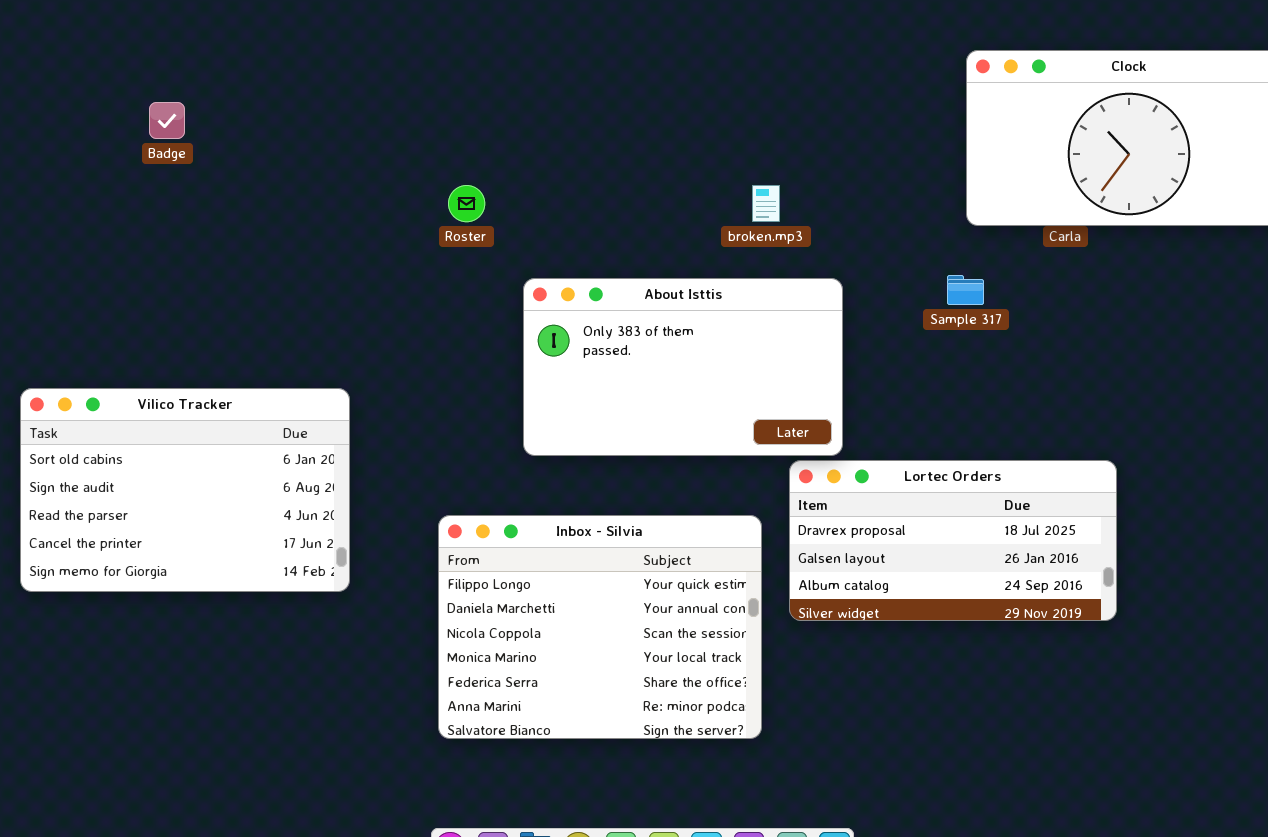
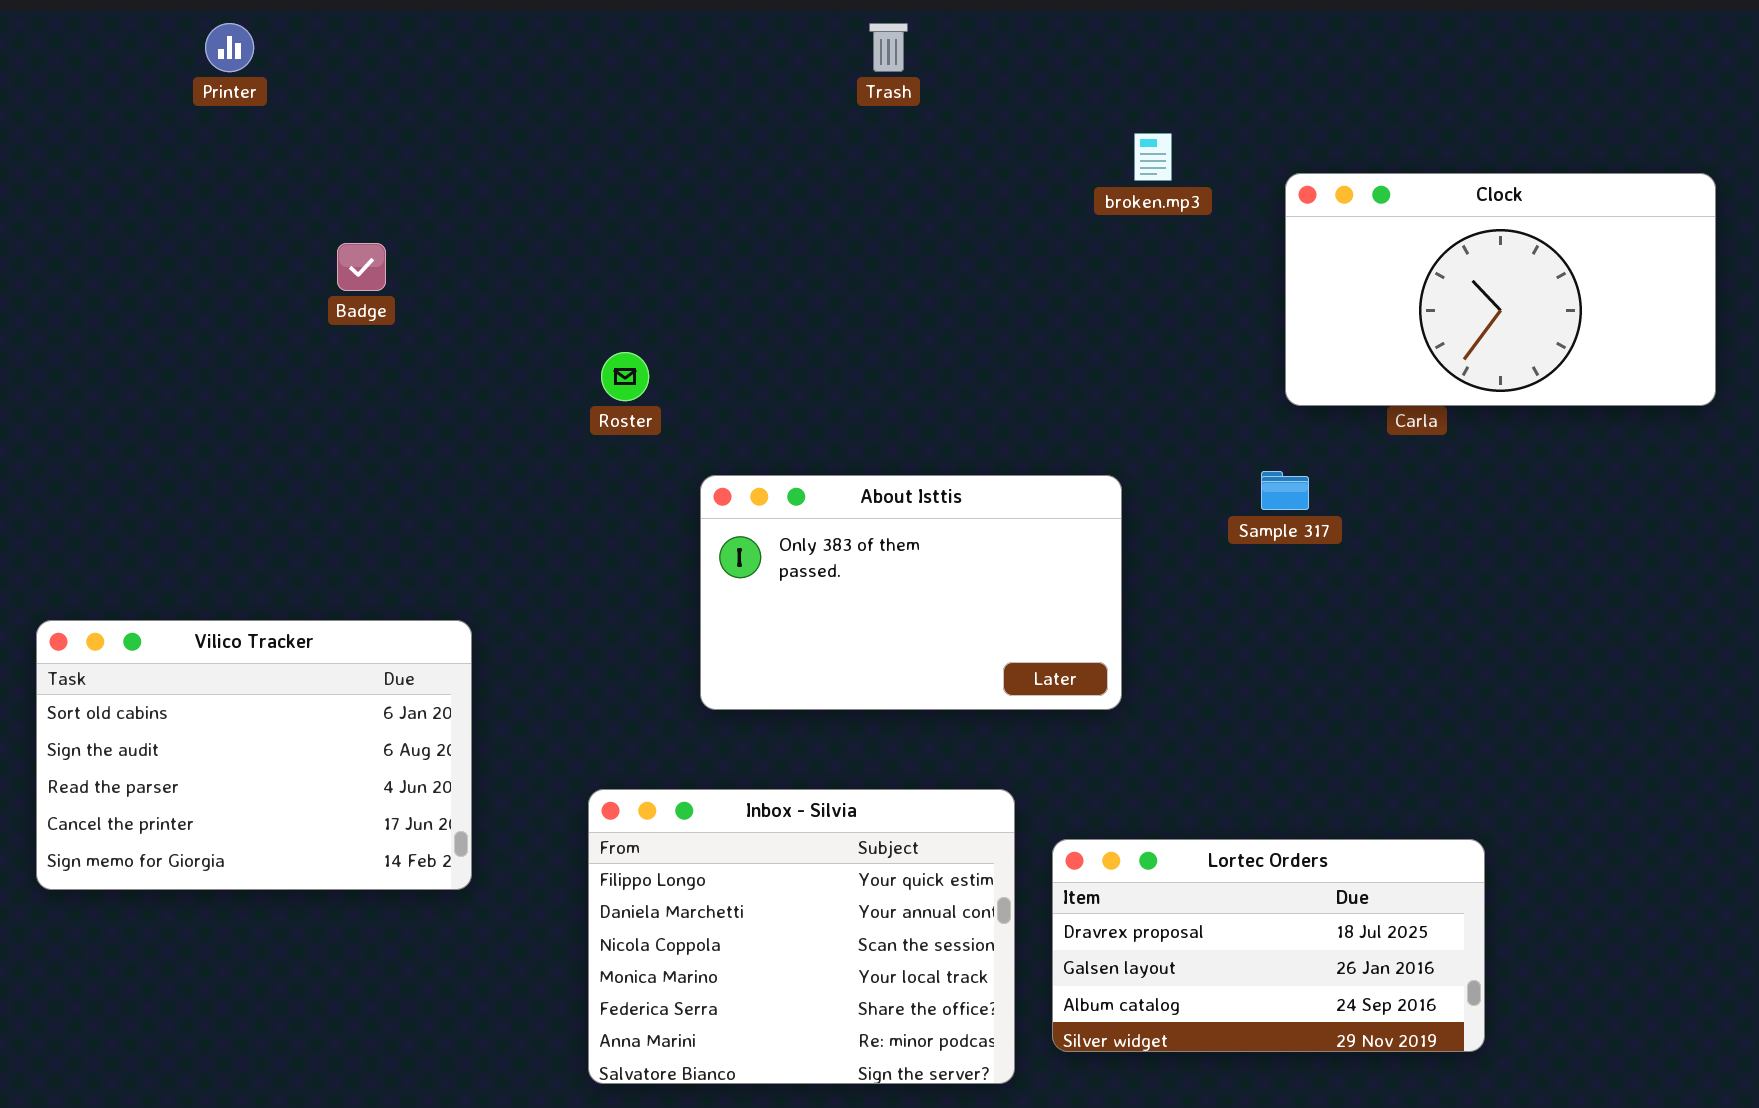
Badge: [149,102,185,139] -> [337,243,386,291], moved
broken.mp3: [752,185,780,222] -> [1134,133,1172,181], moved
Lortec Orders: [789,460,1117,621] -> [1052,839,1485,1052], moved

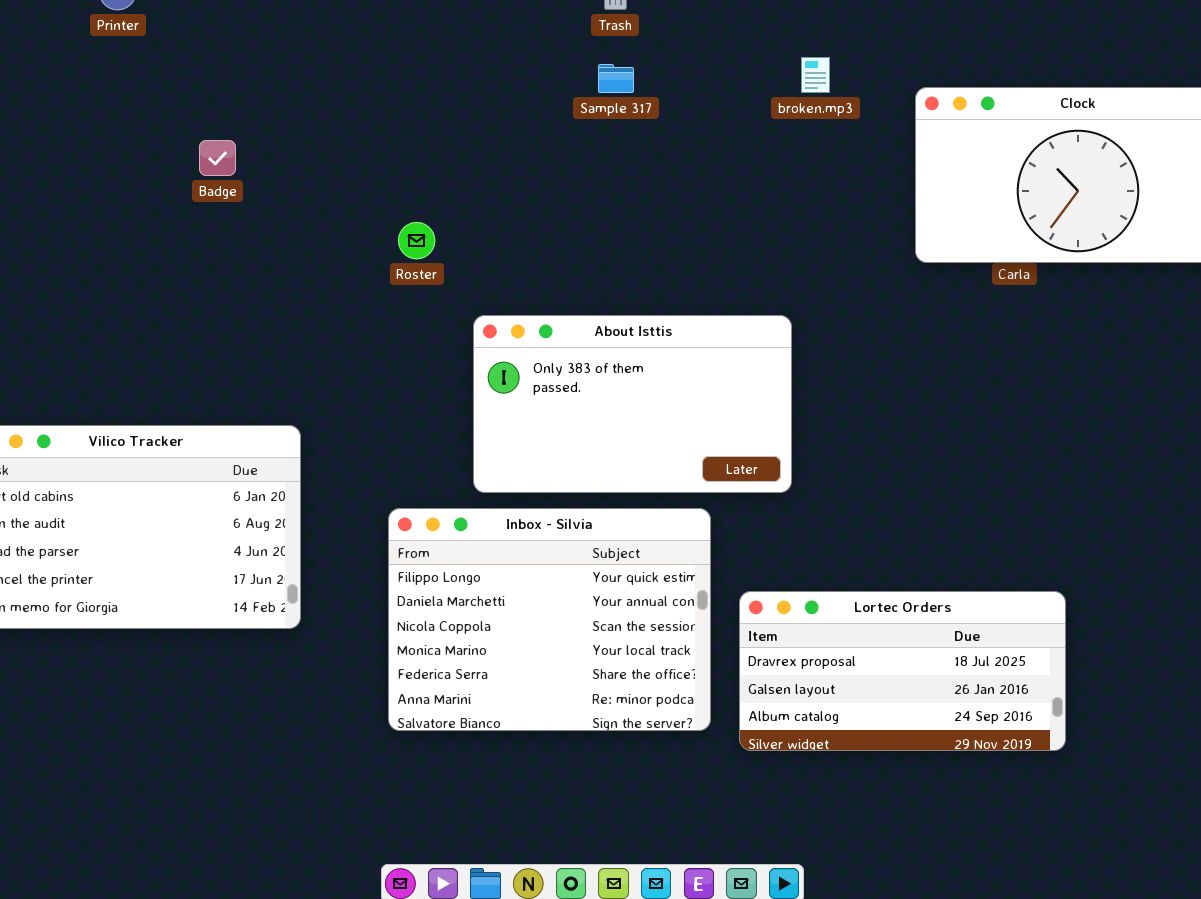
Sample 317: [1261,471,1309,510] -> [598,64,634,93], moved
Inbox - Silvia: [588,789,1015,1084] -> [388,508,711,731], moved

